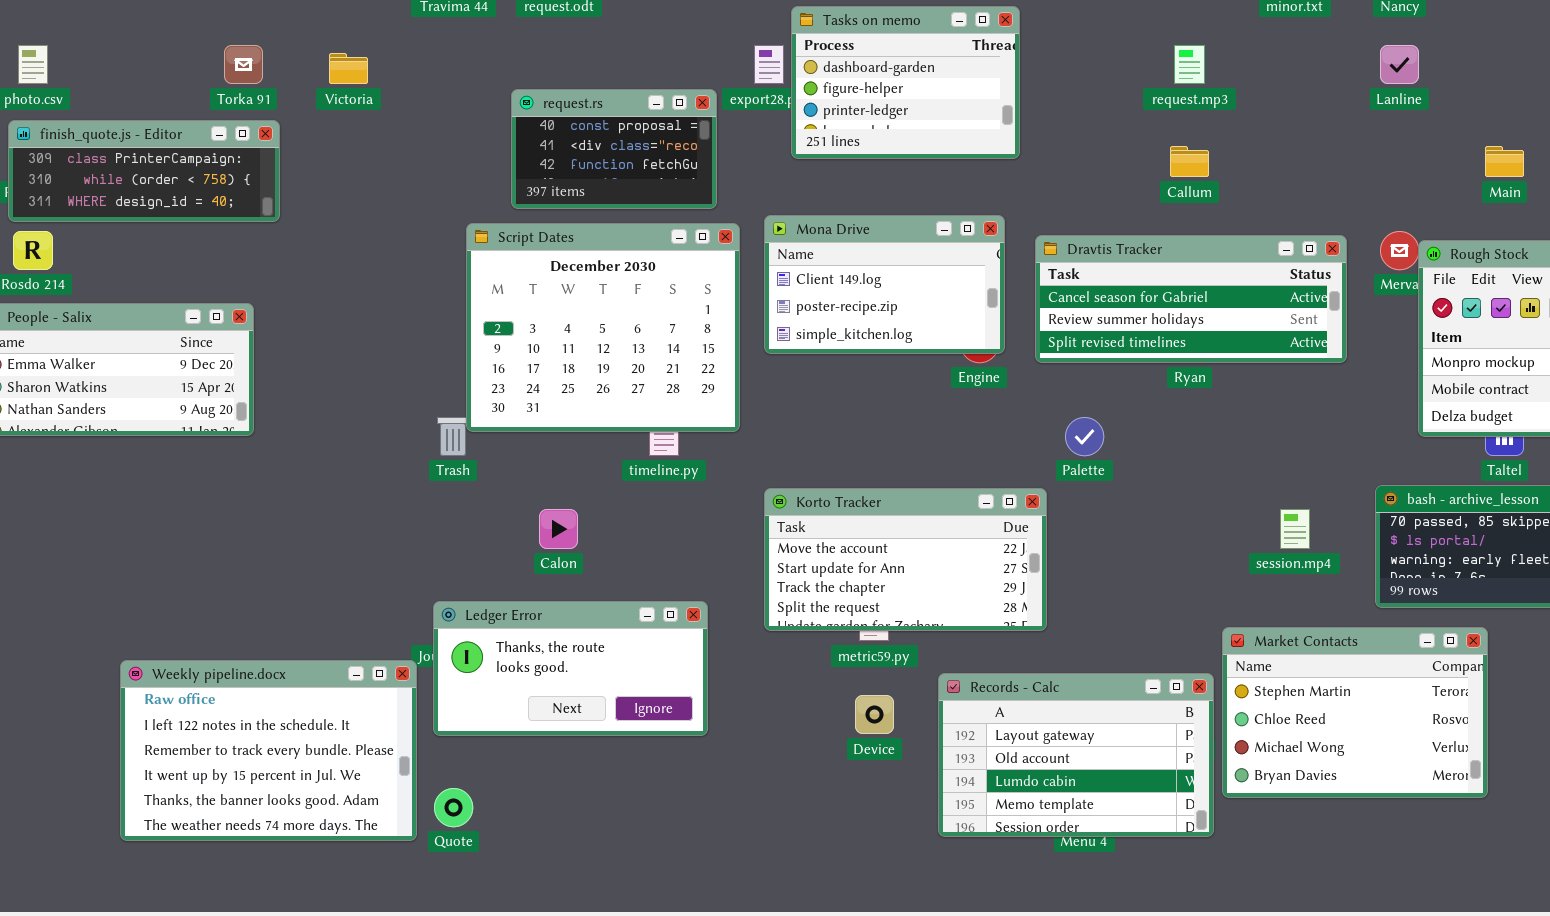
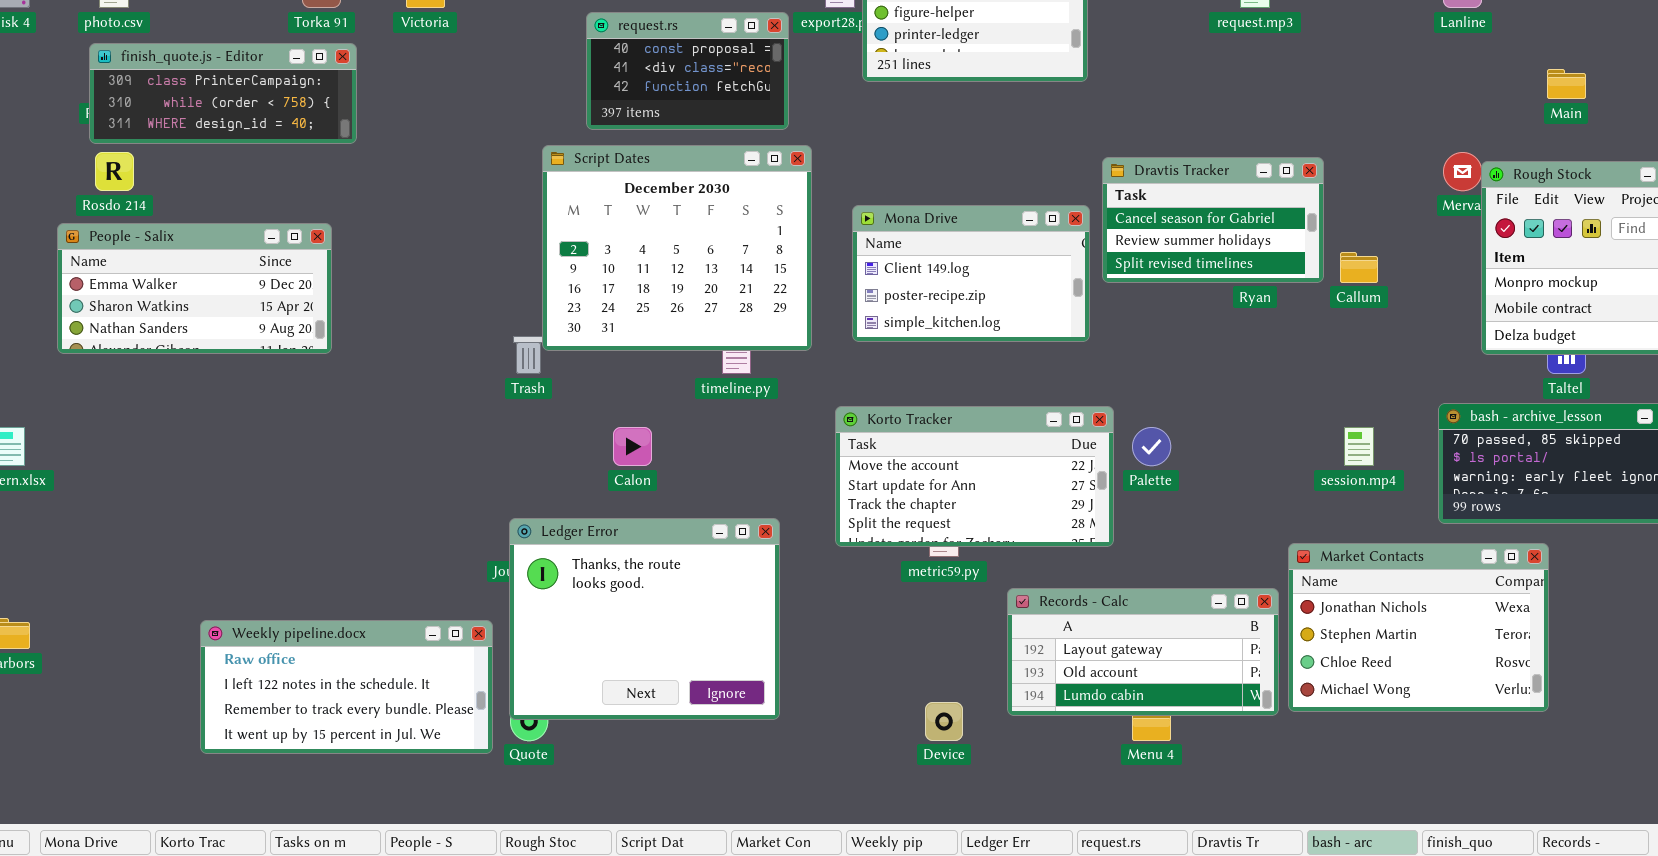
Callum: [1170,146,1209,177] -> [1340,252,1378,283], moved
Mona Drive: [764,215,1005,354] -> [852,205,1090,342], moved
Dravtis Tracker: [1035,235,1347,363] -> [1102,157,1324,283], resized
Palette: [1065,417,1104,456] -> [1132,427,1171,466], moved
Ledger Error: [433,601,708,736] -> [509,518,780,720], resized
Market Contacts: [1222,627,1488,798] -> [1288,543,1549,712], scrolled up 1 row
Weekly pipeline.docx: [120,660,417,841] -> [200,620,493,754], resized
Records - Calc: [938,673,1214,837] -> [1007,588,1279,716], resized
Device: [855,695,894,734] -> [925,702,963,741], moved

